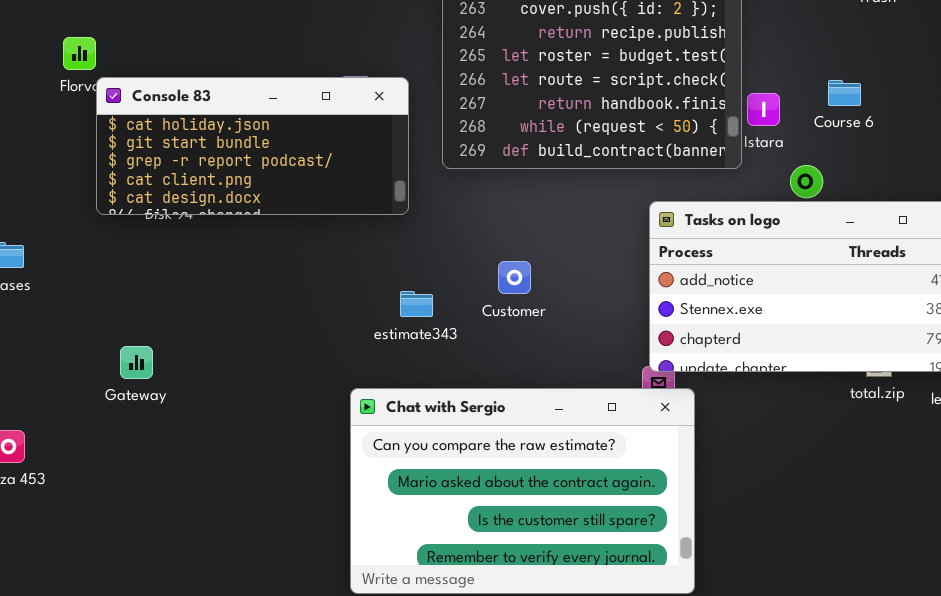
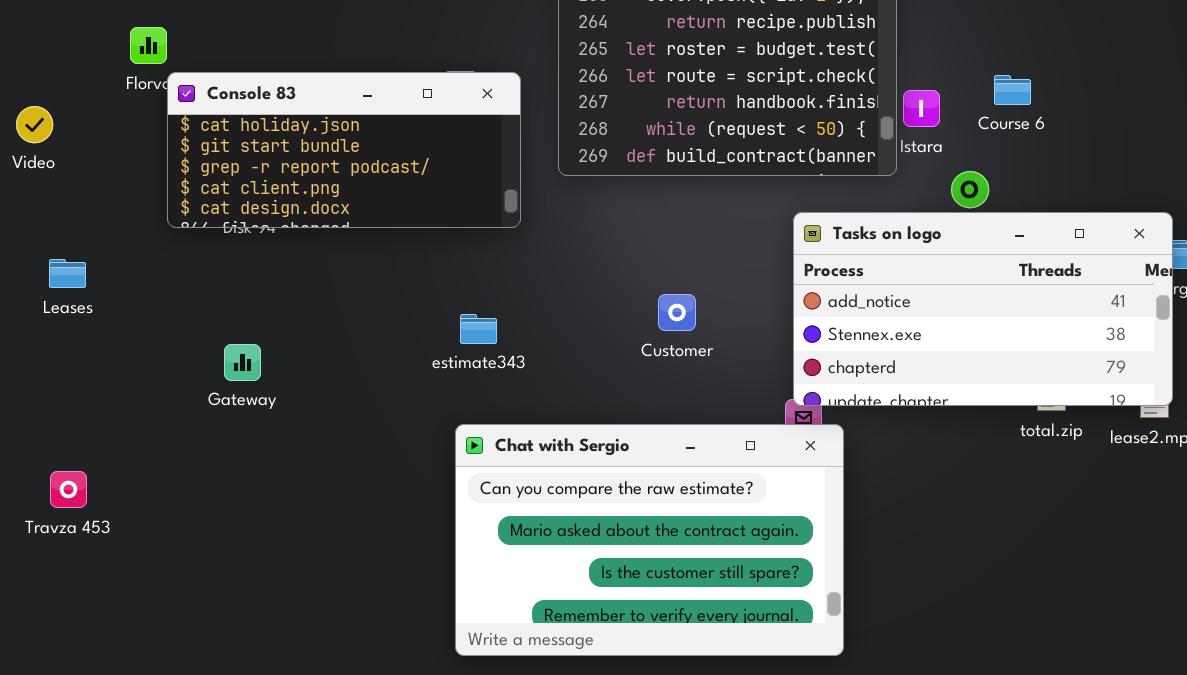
Customer: [498,261,531,294] -> [658,294,696,331], moved
estimate343: [400,291,433,317] -> [460,314,497,344], moved
Gateway: [120,346,153,379] -> [224,344,261,381], moved

